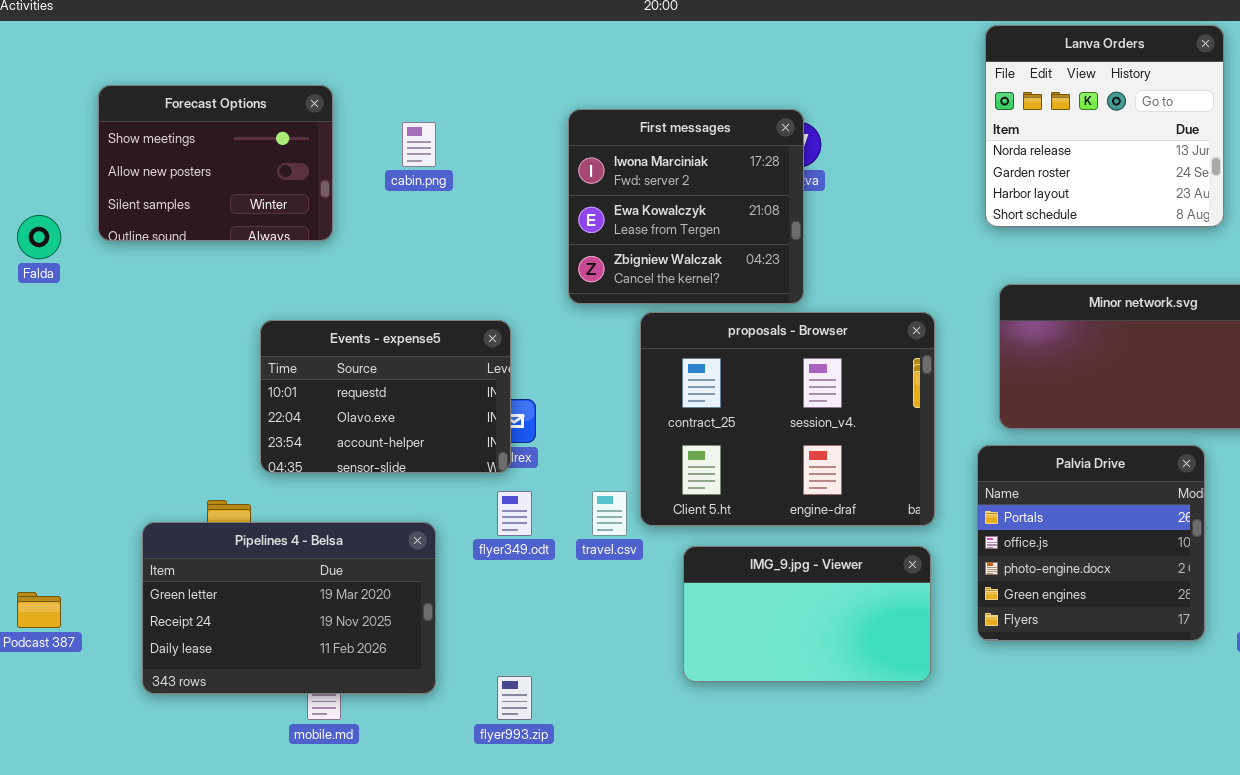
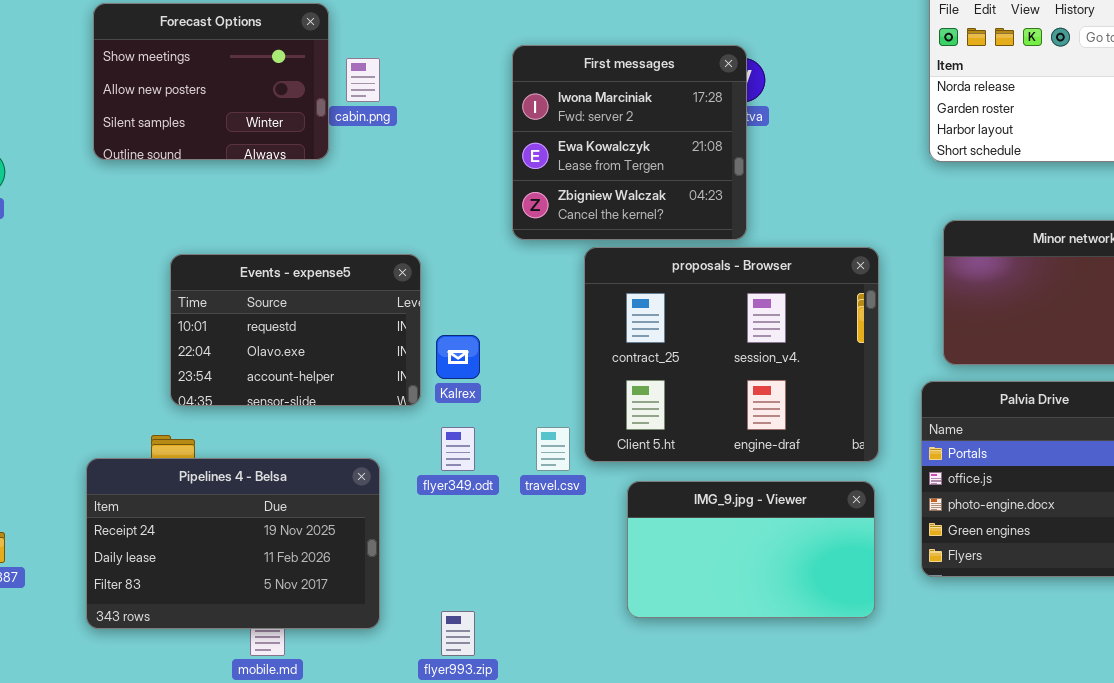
Forecast Options: [98,85,333,241] -> [93,3,329,160], moved
Events - expense5: [260,320,511,473] -> [170,254,421,406], moved
Pipelines 4 - Belsa: [142,522,436,694] -> [86,458,380,629], scrolled down 1 row

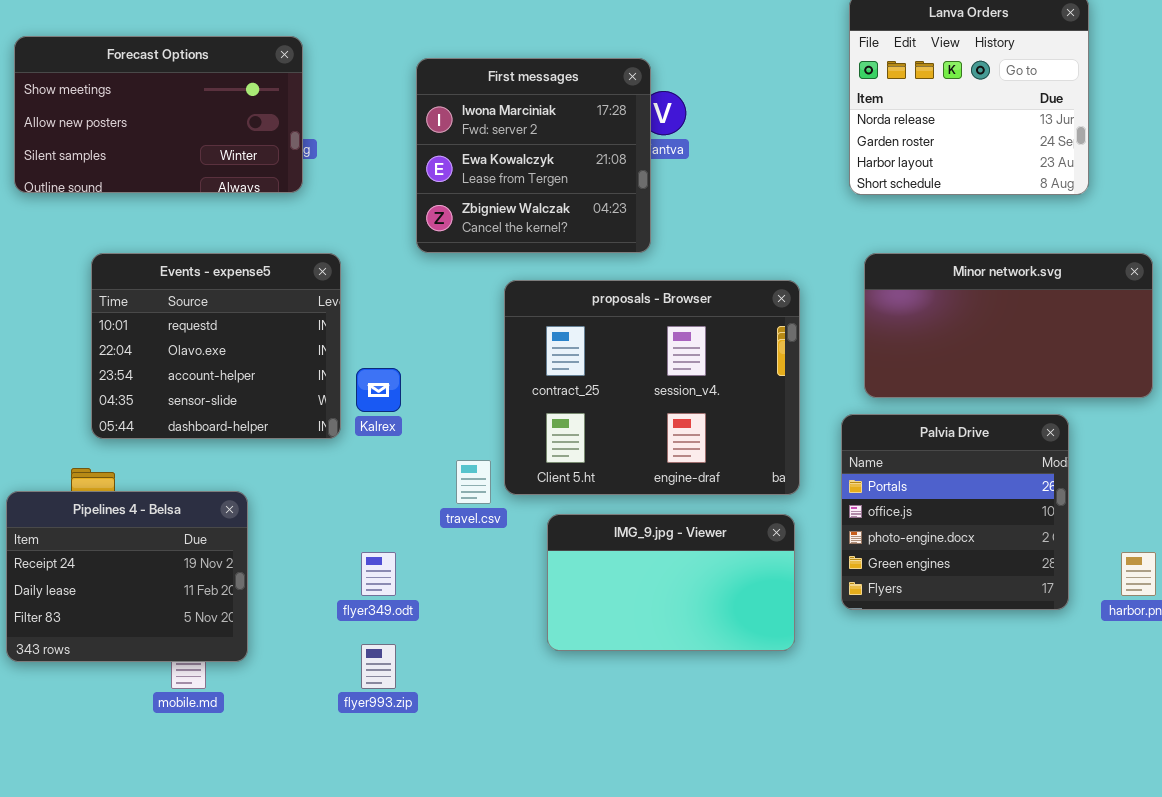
Forecast Options: [93,3,329,160] -> [14,36,303,193], resized
First messages: [512,45,747,240] -> [416,58,651,253], moved
Events - expense5: [170,254,421,406] -> [91,253,341,439], resized
flyer349.odt: [441,427,475,471] -> [361,552,396,596], moved
Pipelines 4 - Belsa: [86,458,380,629] -> [6,491,248,662], resized

